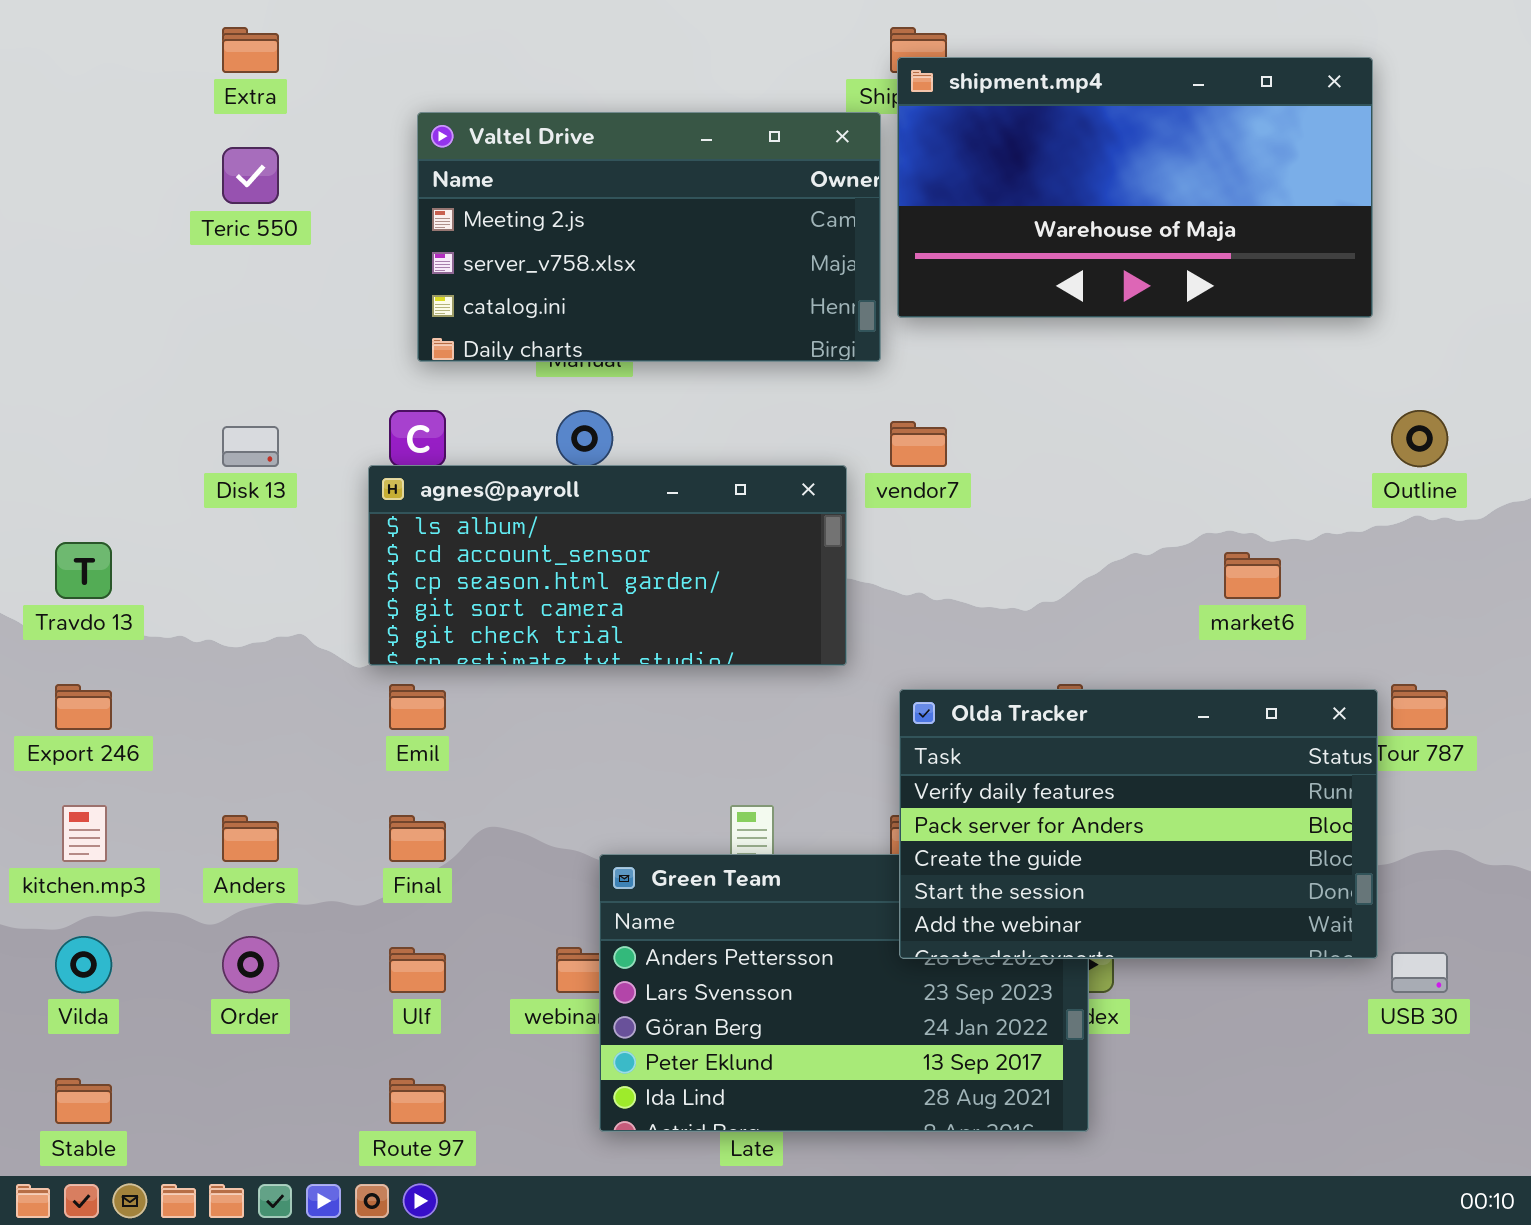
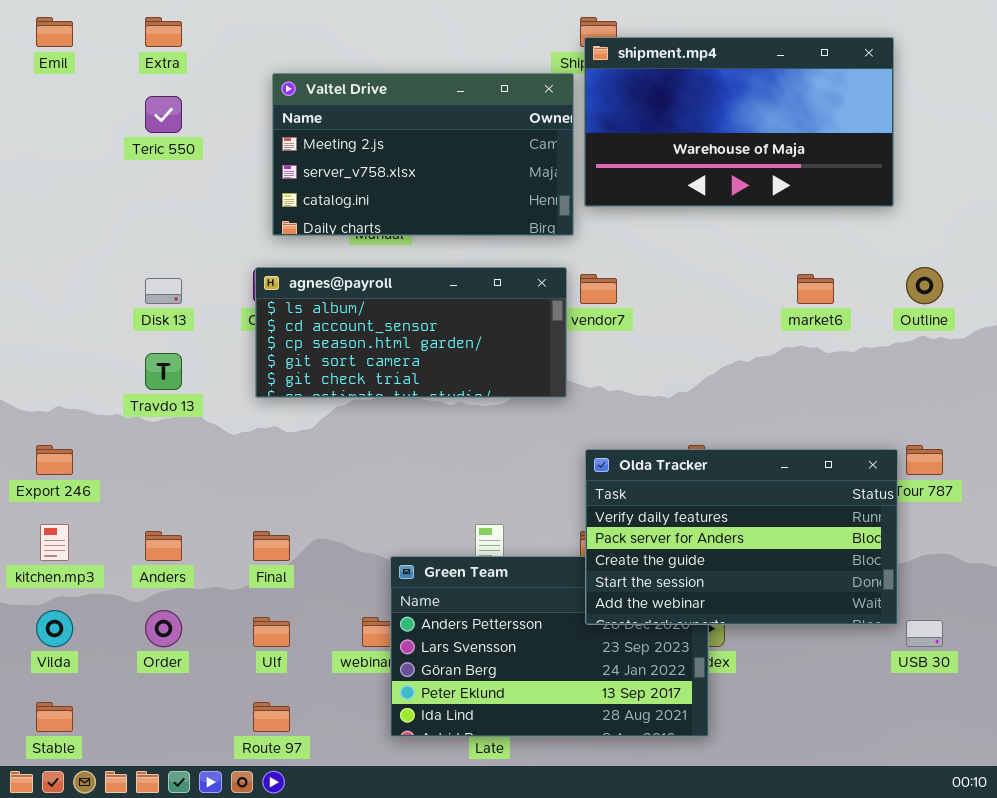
agnes@payroll: [368,465,847,666] -> [255,267,567,398], moved
Travdo 13: [55,542,112,599] -> [145,353,182,390], moved
market6: [1224,552,1281,599] -> [797,274,834,304], moved
Emil: [389,684,446,730] -> [36,17,73,47], moved

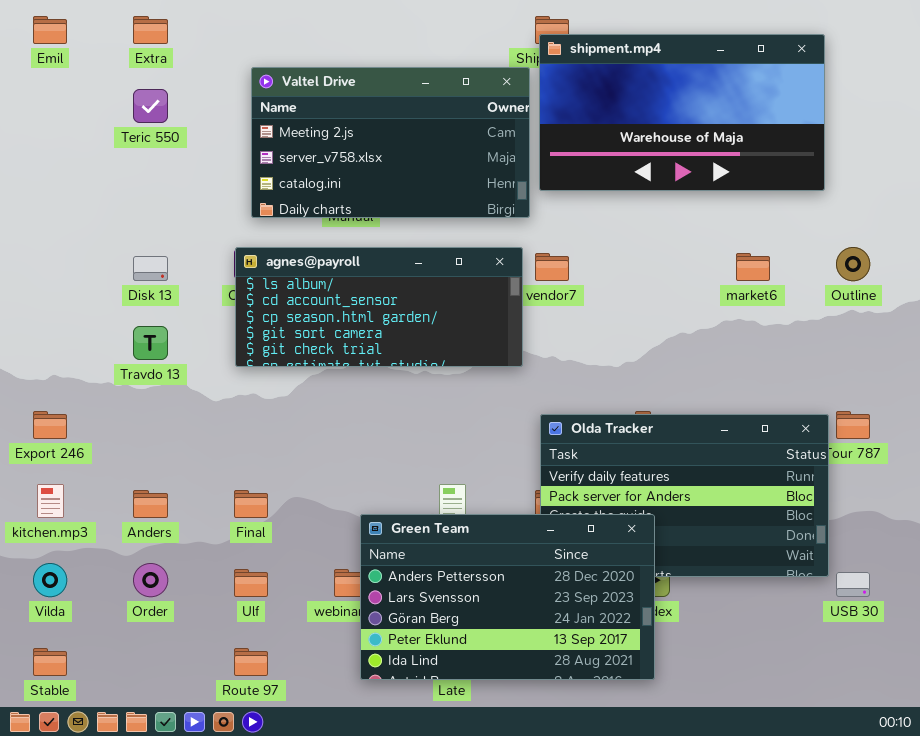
Green Team: [390,556,709,737] -> [360,514,655,680], raised

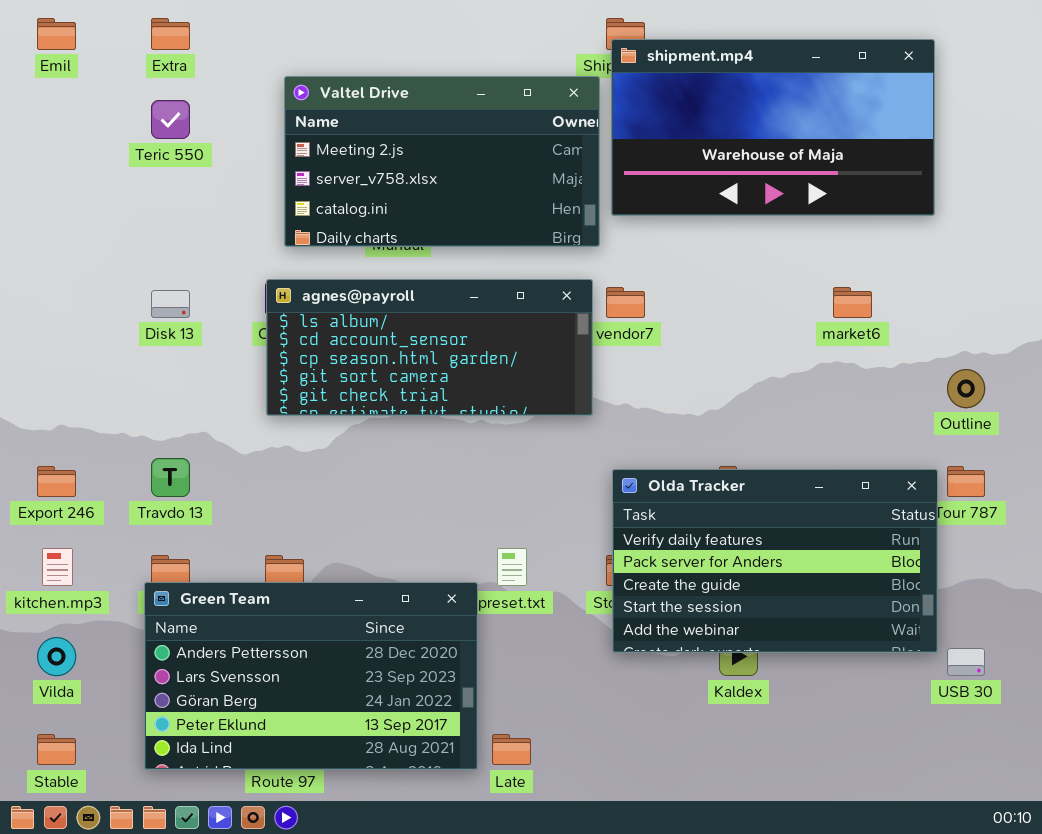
Outline: [836,247,870,281] -> [947,369,985,408], moved
Travdo 13: [133,326,168,360] -> [151,458,190,497], moved
Green Team: [360,514,655,680] -> [144,582,478,770], moved

